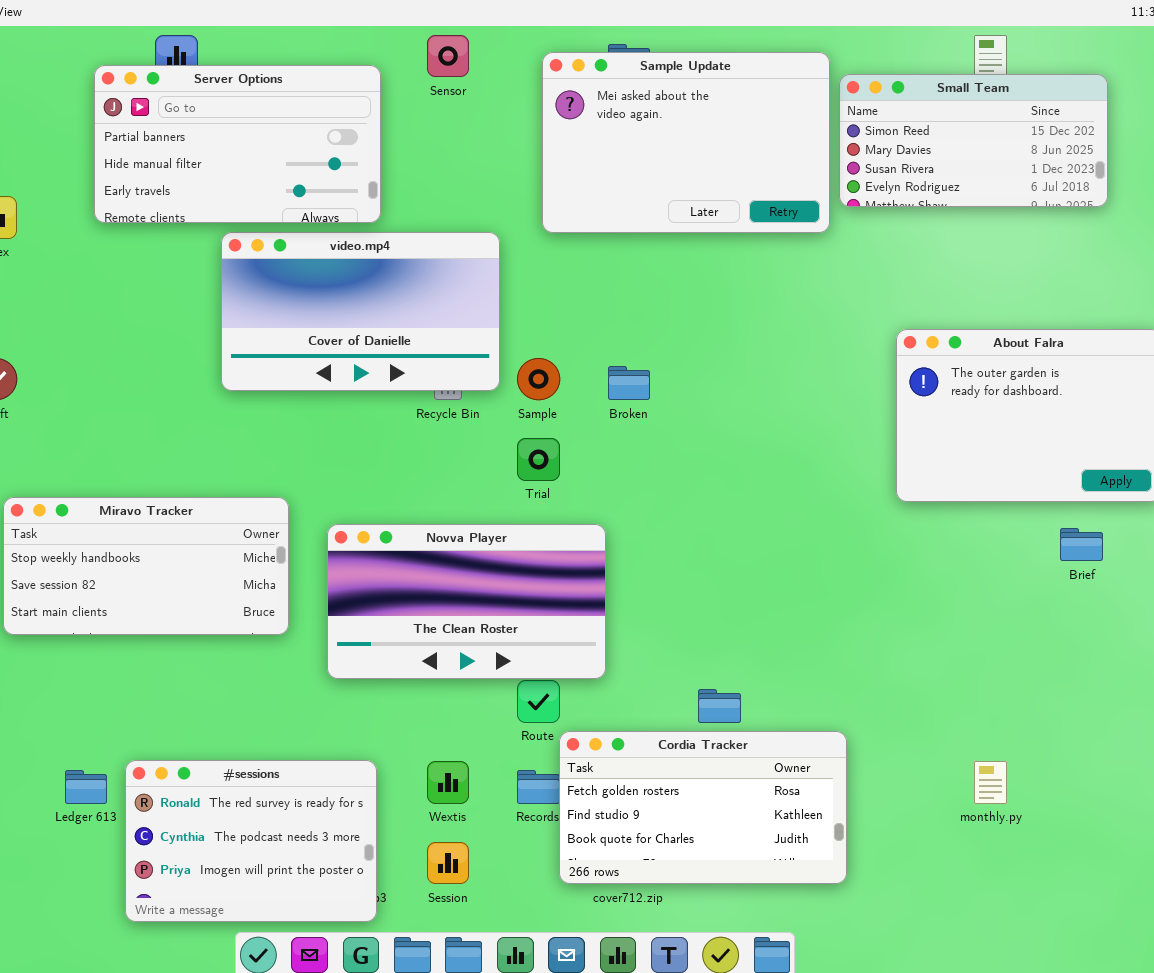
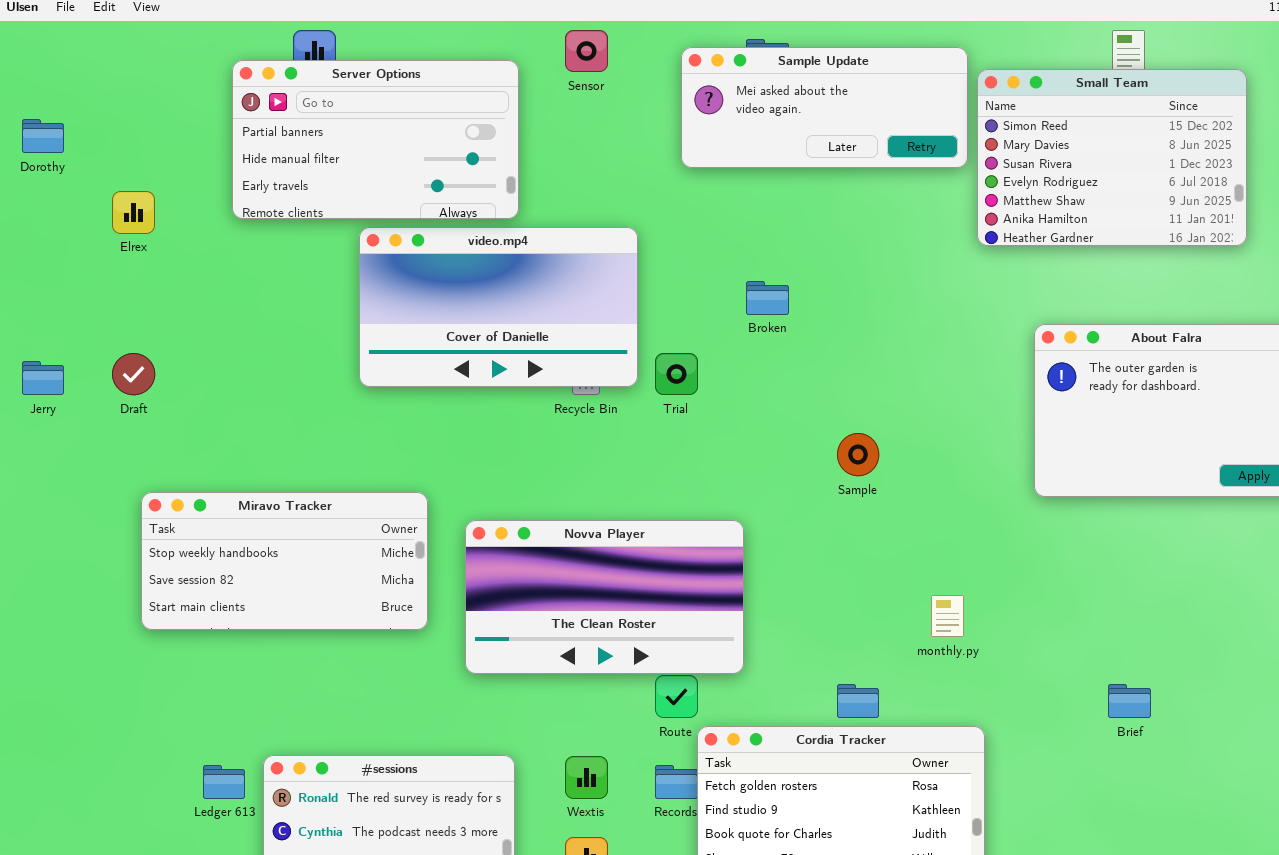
Sample Update: [542,52,830,233] -> [681,47,968,168], resized
Small Team: [839,74,1108,207] -> [977,69,1247,246], resized
Sample: [517,358,560,400] -> [837,433,879,476], moved
Broken: [608,366,650,400] -> [746,281,789,315], moved
Trial: [517,438,560,481] -> [655,353,698,395], moved
Brief: [1060,528,1103,561] -> [1108,684,1151,718], moved
monthly.py: [974,761,1007,804] -> [931,595,964,637], moved

